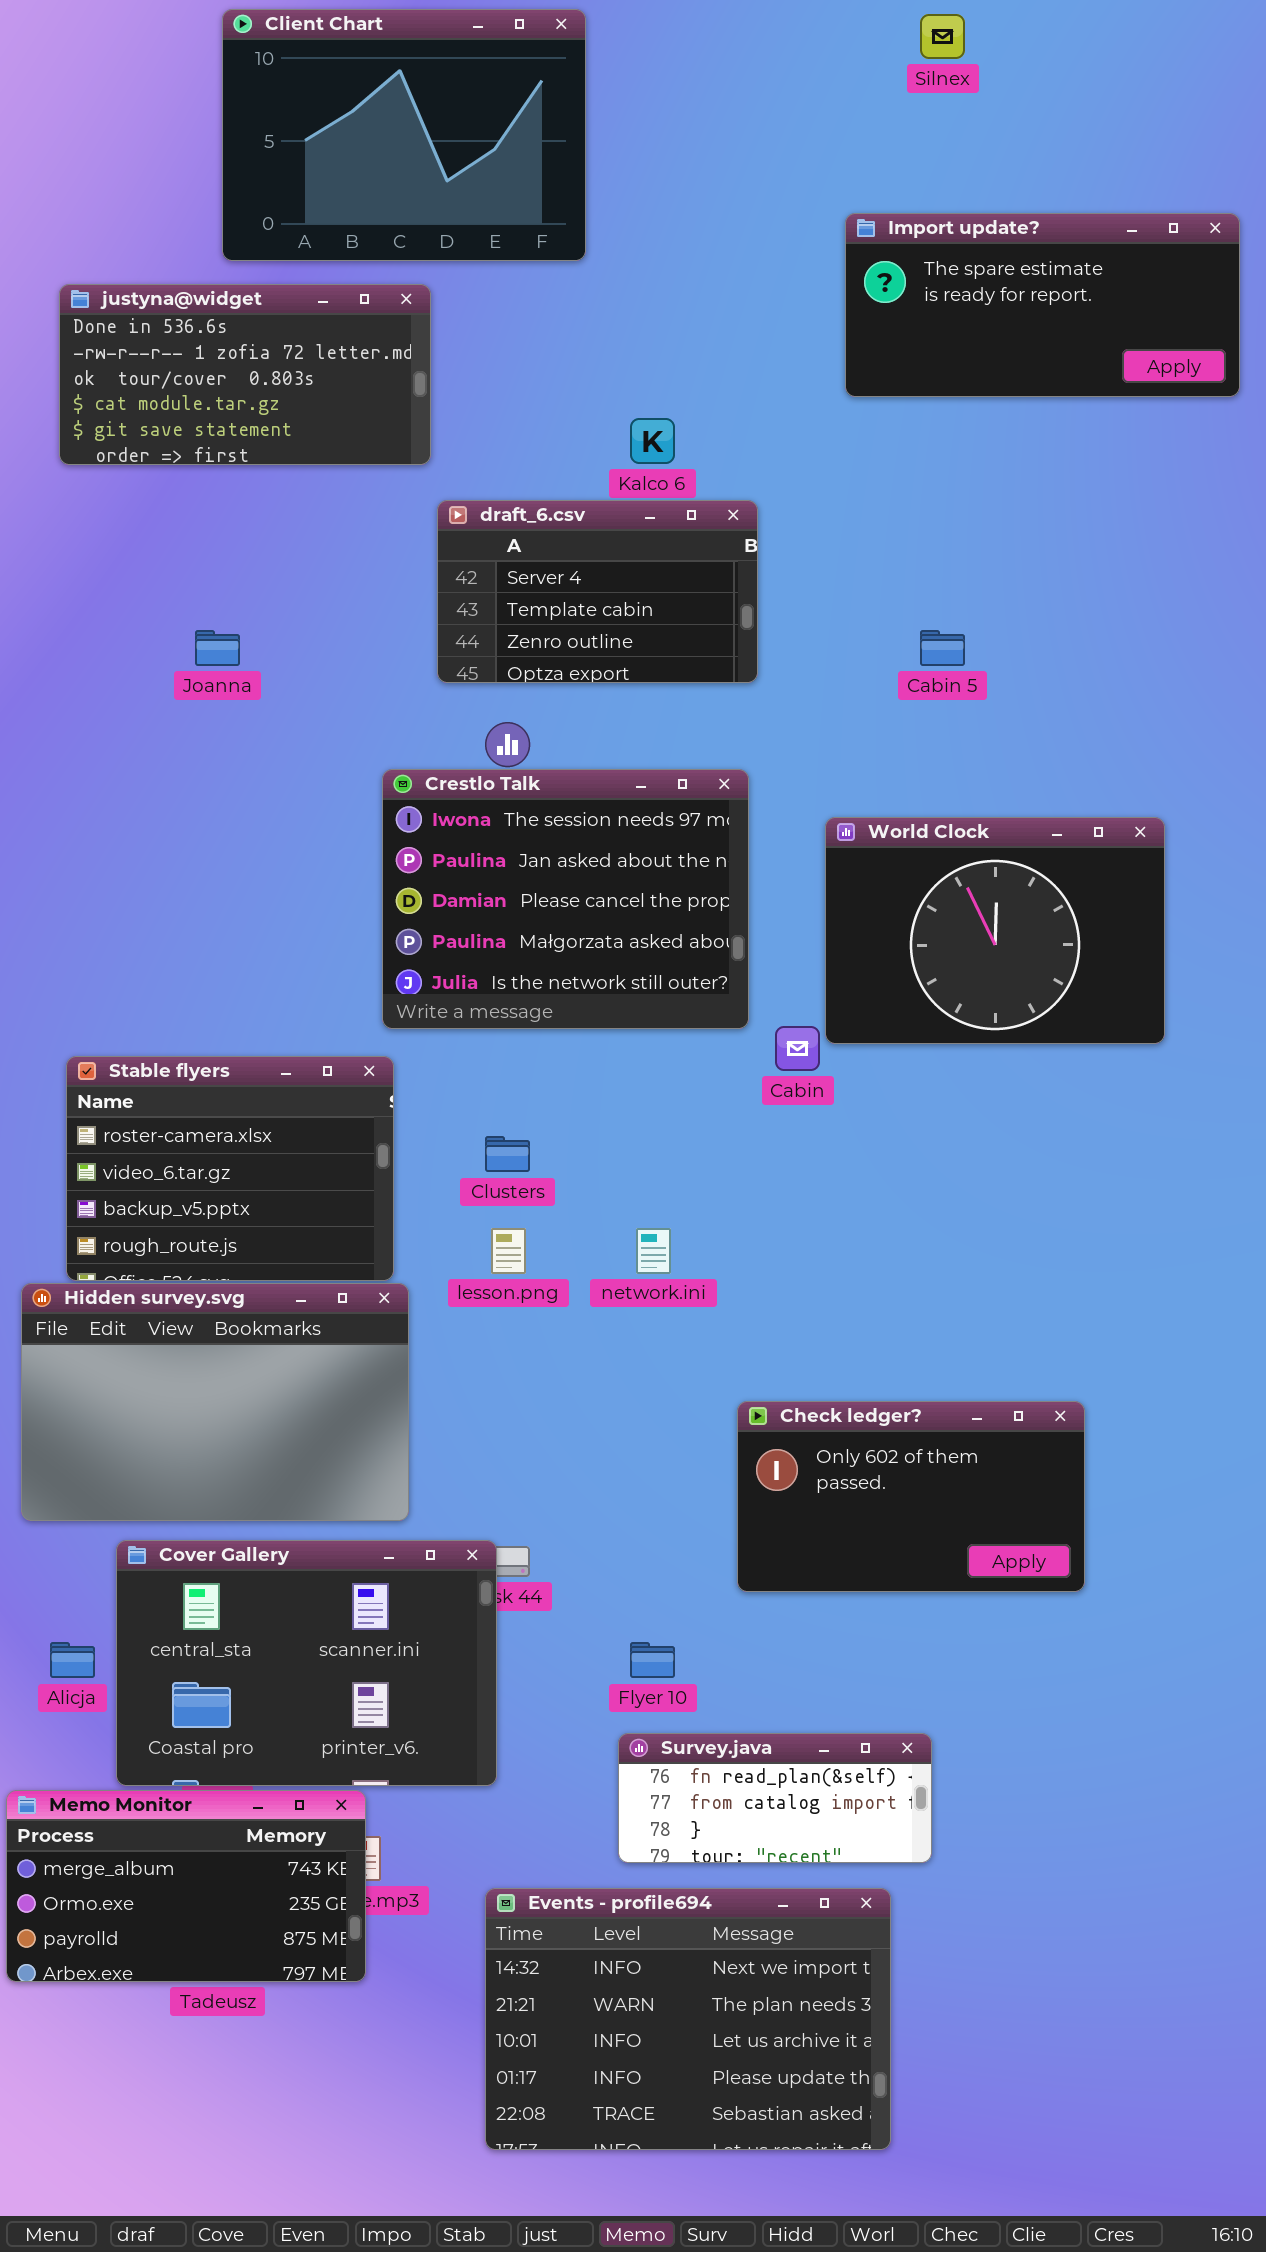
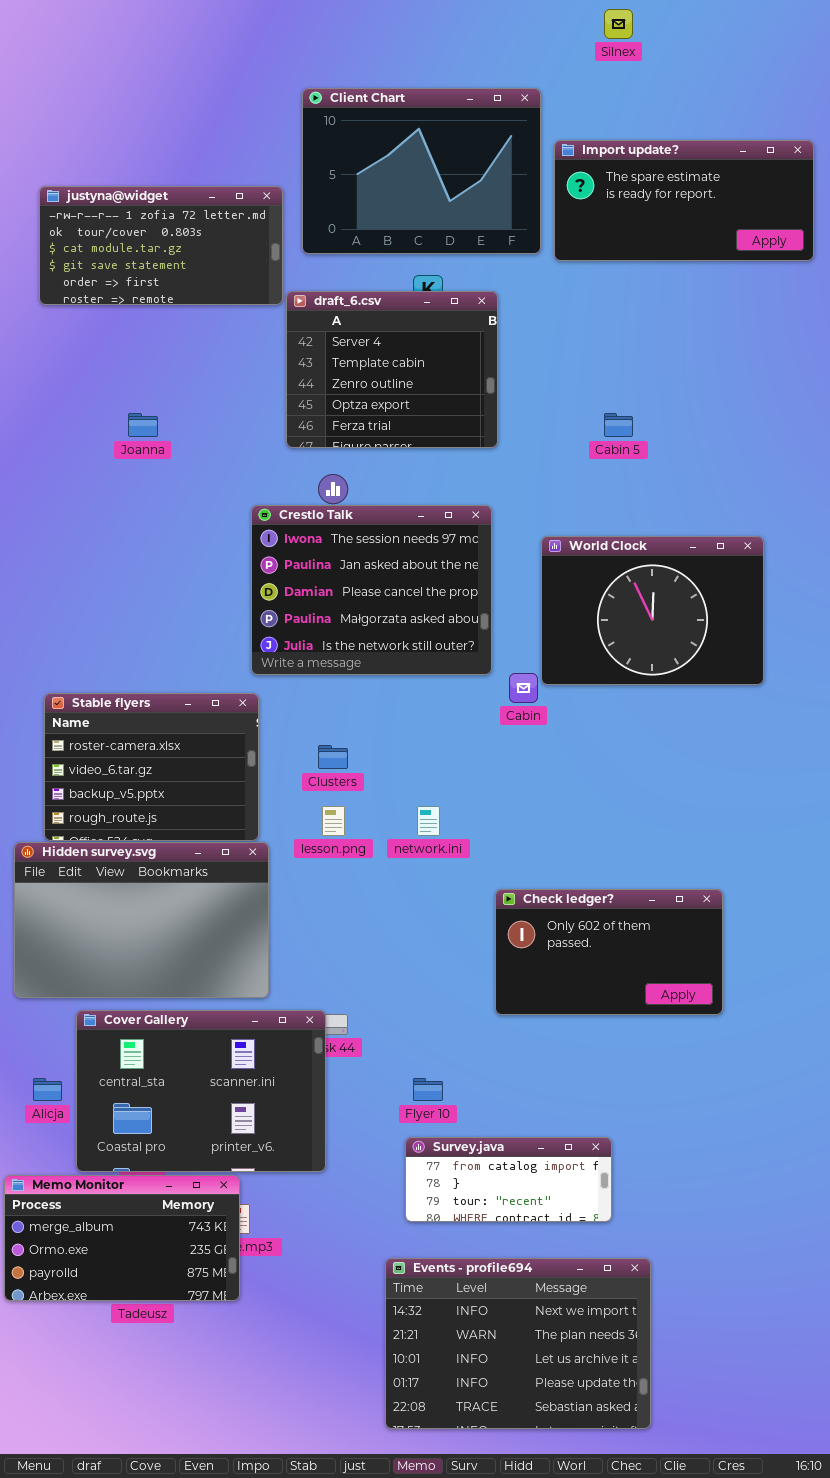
Client Chart: [222,9,586,261] -> [302,88,541,254], moved
justyna@widget: [59,284,431,465] -> [39,186,283,305], scrolled down 1 row
draft_6.csv: [437,500,758,683] -> [286,291,498,448], resized
Check ledger?: [737,1401,1085,1592] -> [495,889,723,1015], moved
Survey.java: [618,1733,932,1863] -> [405,1137,612,1222], scrolled down 1 row
Events - profile694: [485,1888,891,2150] -> [385,1258,651,1429], moved

